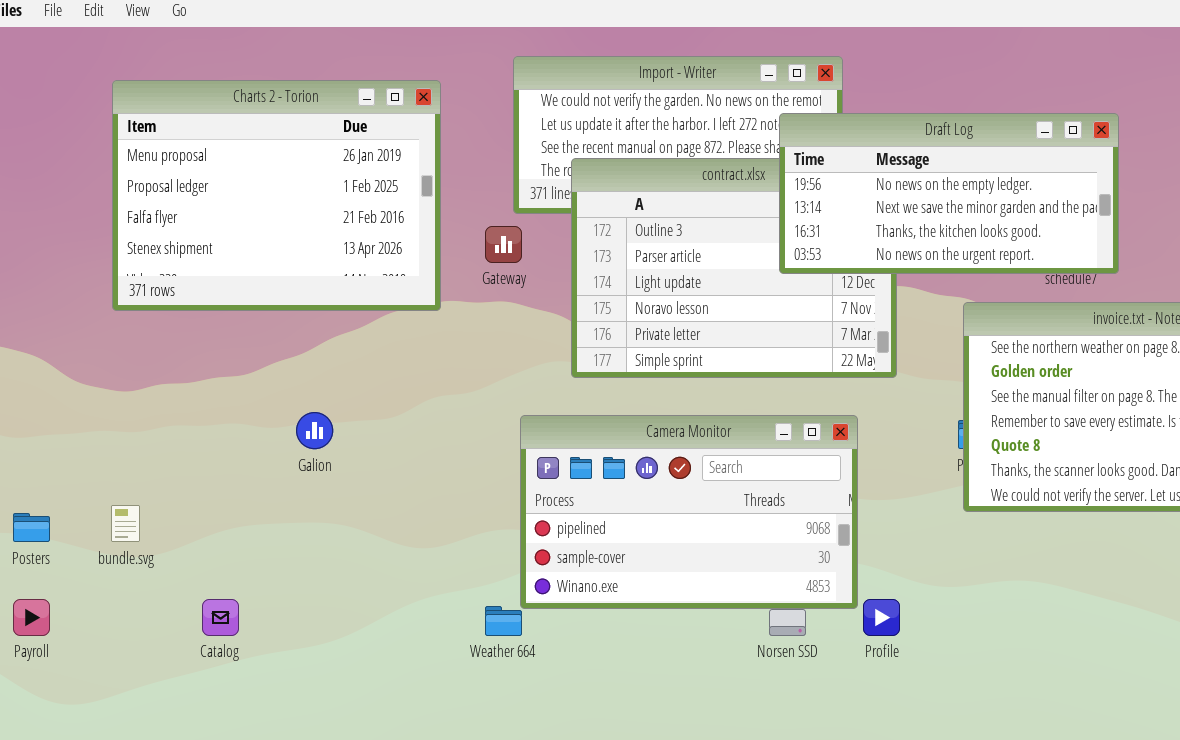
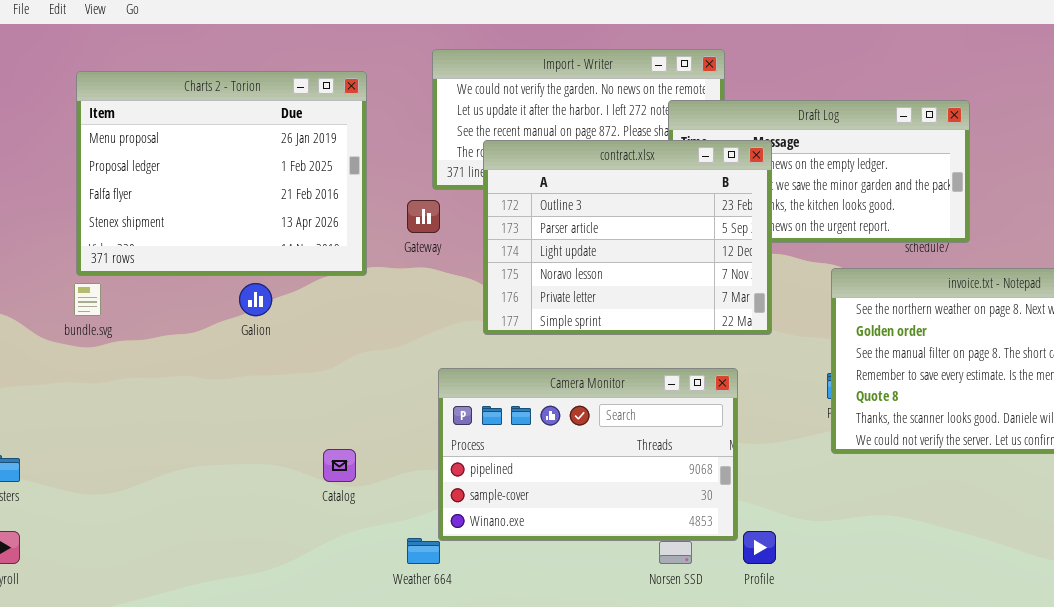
contract.xlsx: [571,158,897,378] -> [483,140,772,335], raised
Galion: [296,412,333,449] -> [239,283,272,316], moved
bundle.svg: [111,505,140,542] -> [74,283,101,316], moved
Catalog: [202,599,239,636] -> [323,449,356,482], moved

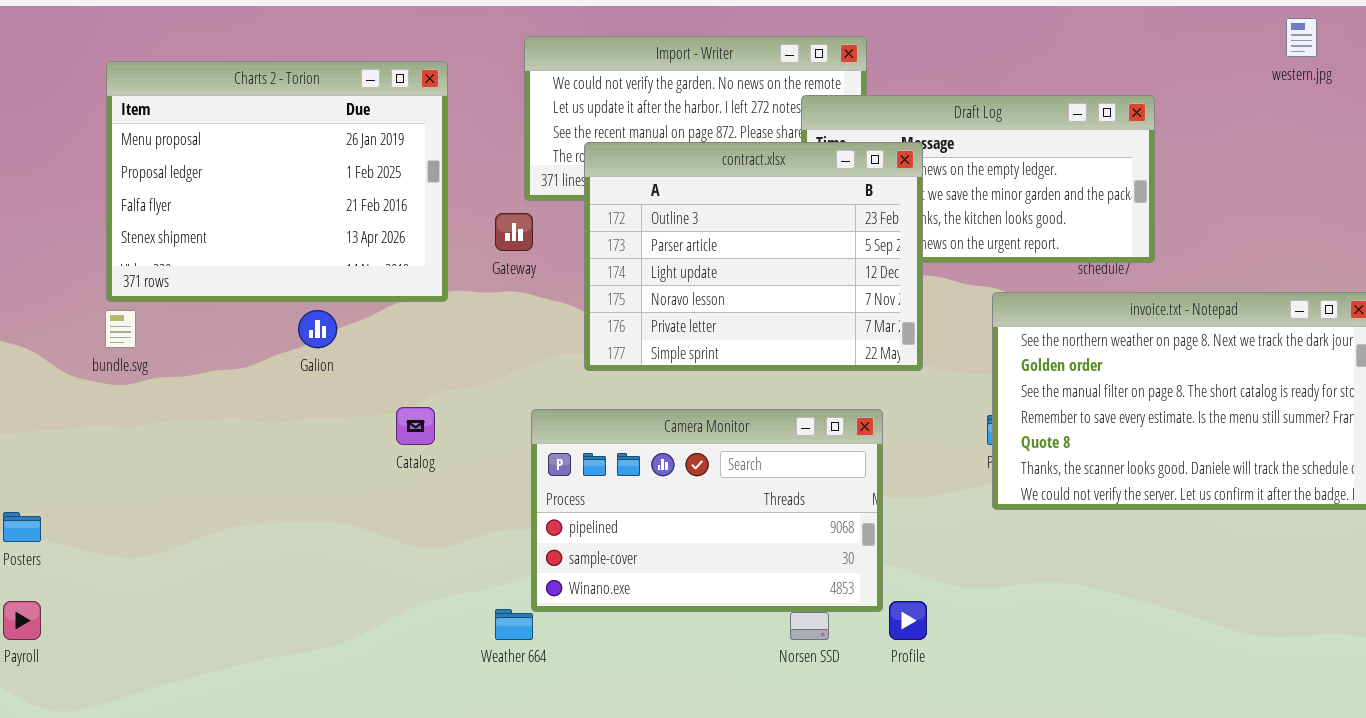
Catalog: [323,449,356,482] -> [396,407,435,445], moved

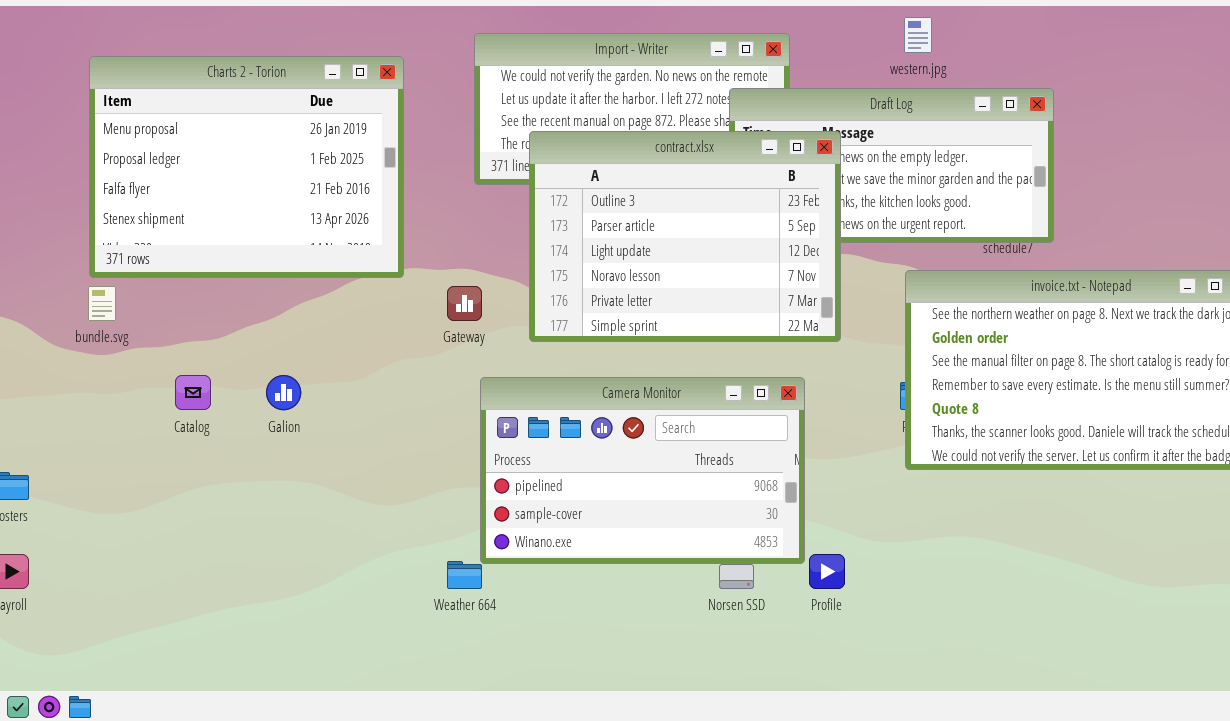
western.jpg: [1286,18,1317,57] -> [904,17,932,53], moved
Gateway: [495,213,533,251] -> [447,286,482,321], moved
Galion: [298,310,337,348] -> [266,375,301,410], moved
Catalog: [396,407,435,445] -> [175,375,211,410], moved

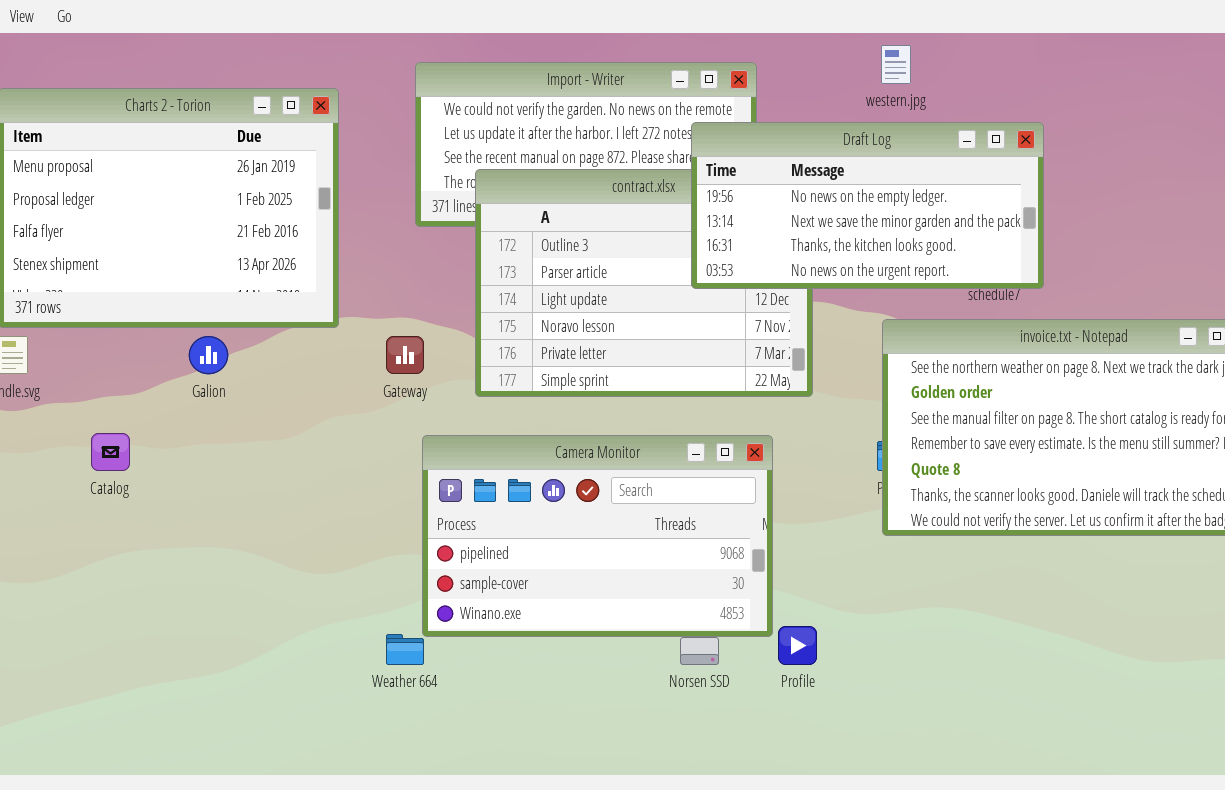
Draft Log: [729,88,1054,243] -> [691,122,1044,289], raised
Galion: [266,375,301,410] -> [189,336,228,374], moved

